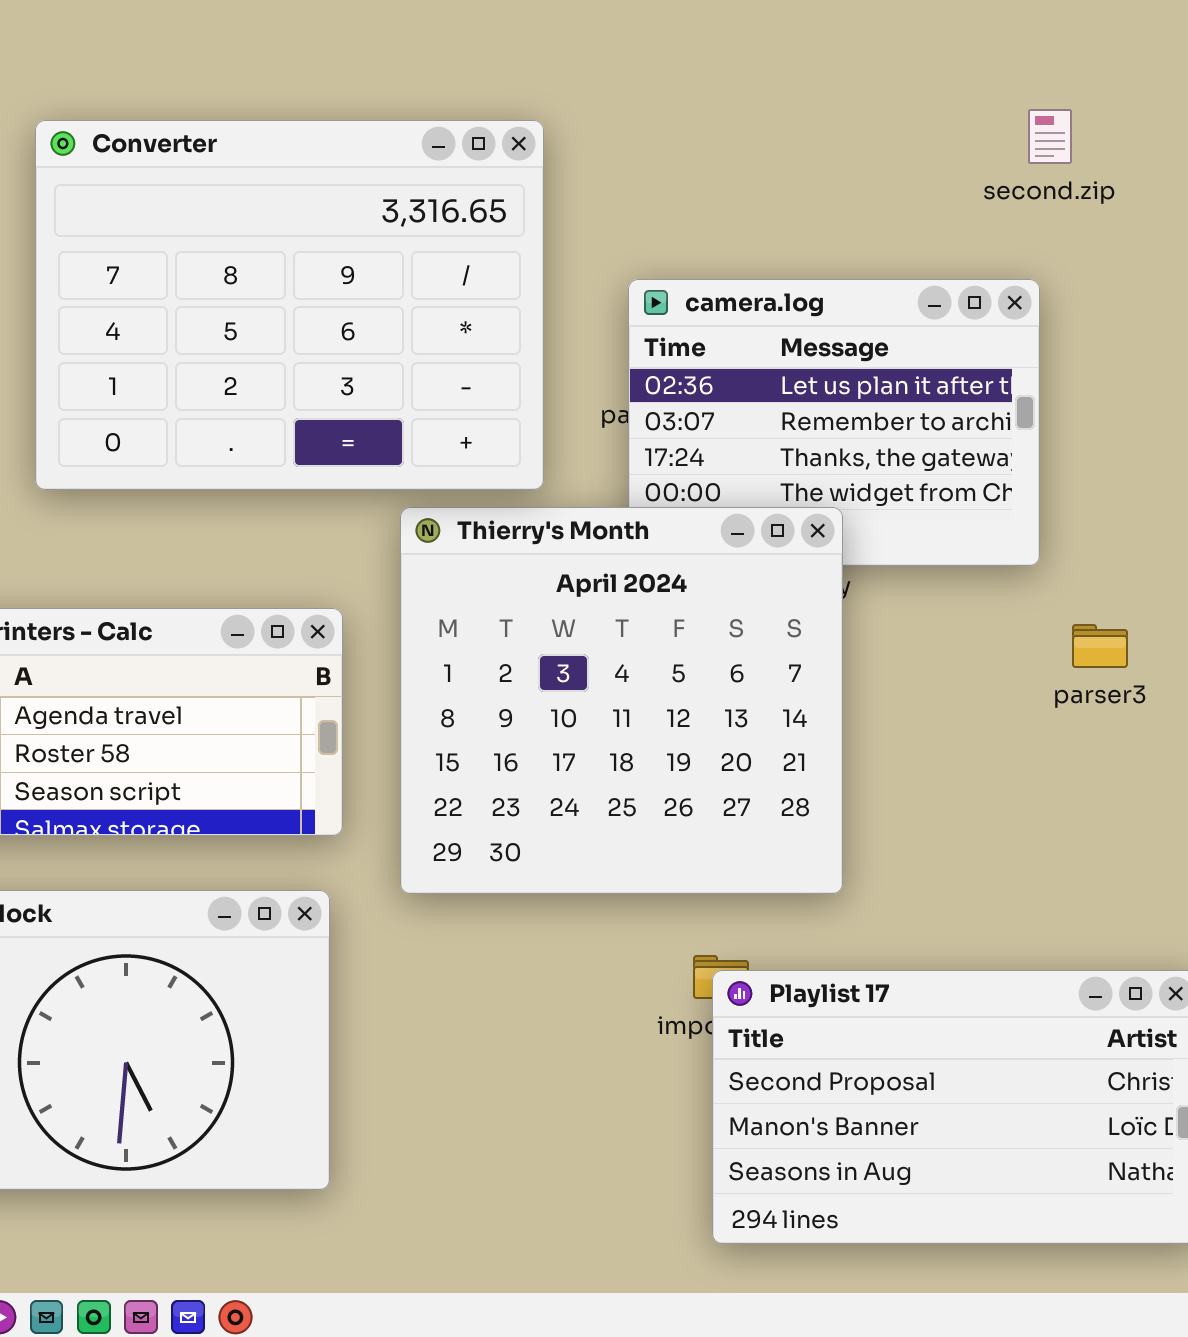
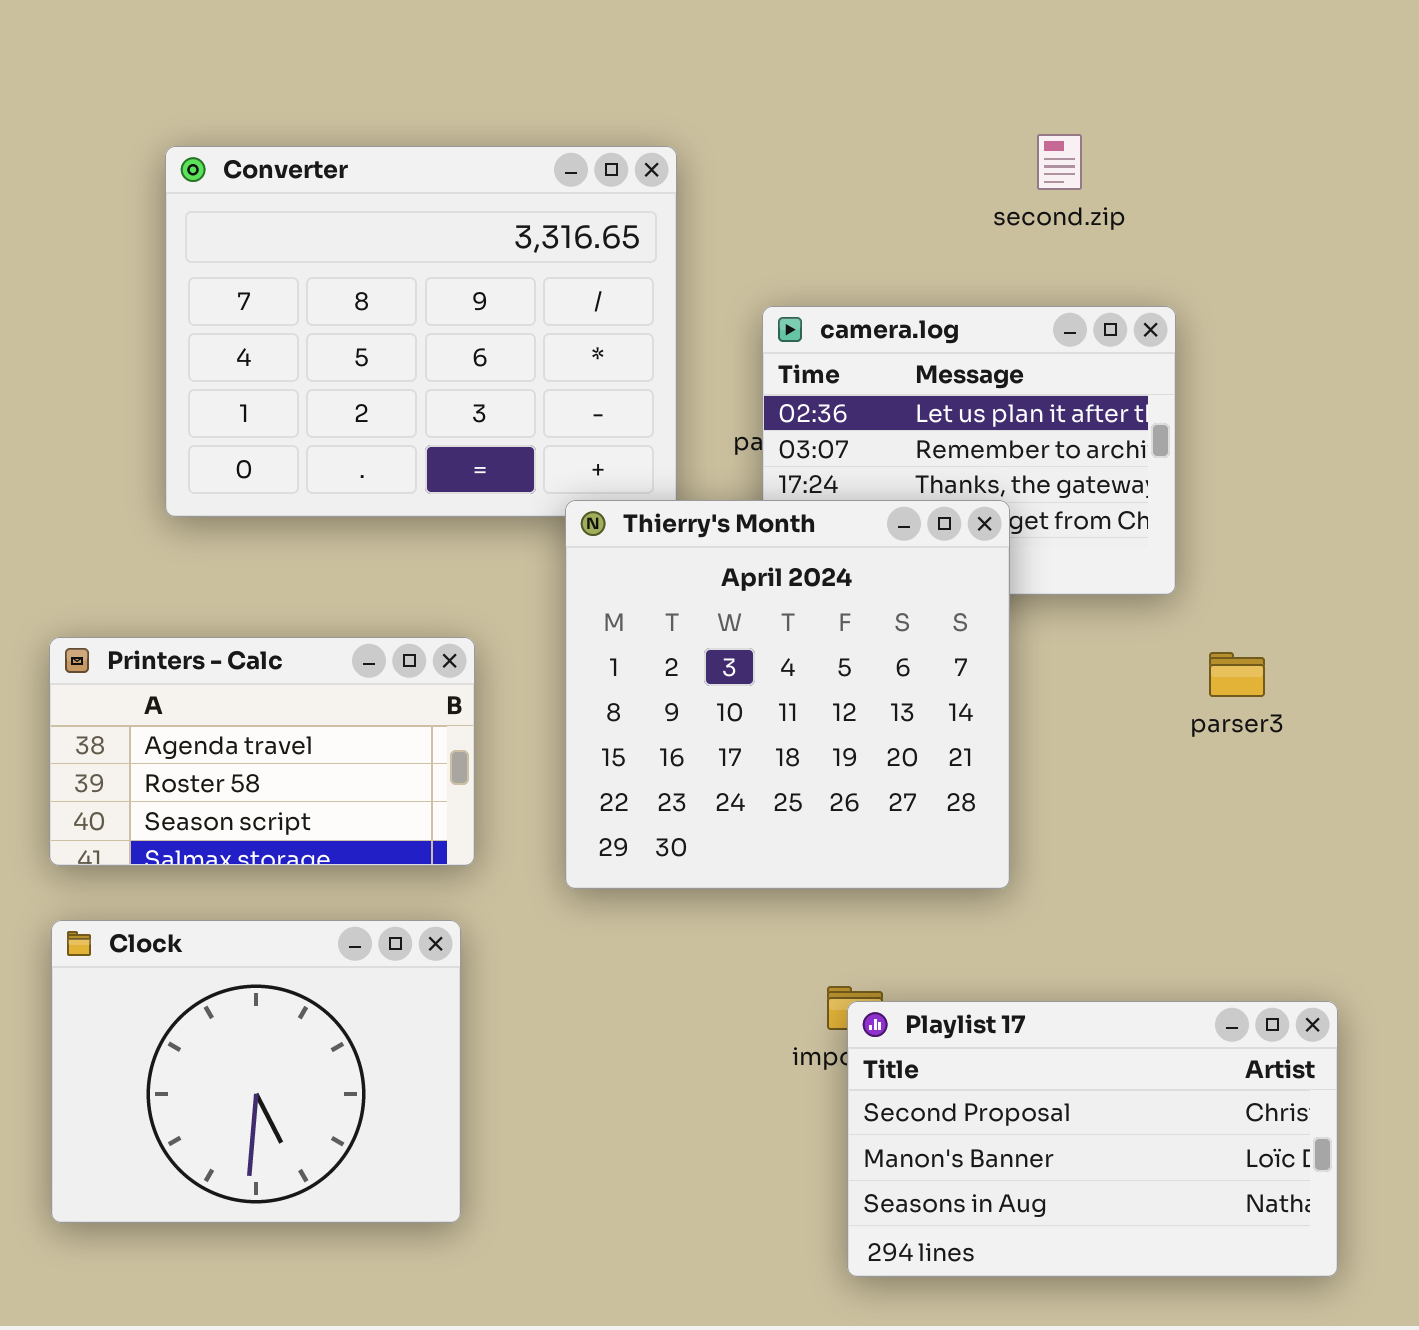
second.zip: [1028,109,1072,164] -> [1037,134,1082,190], moved
Thierry's Month: [400,507,843,894] -> [565,500,1010,889], moved

